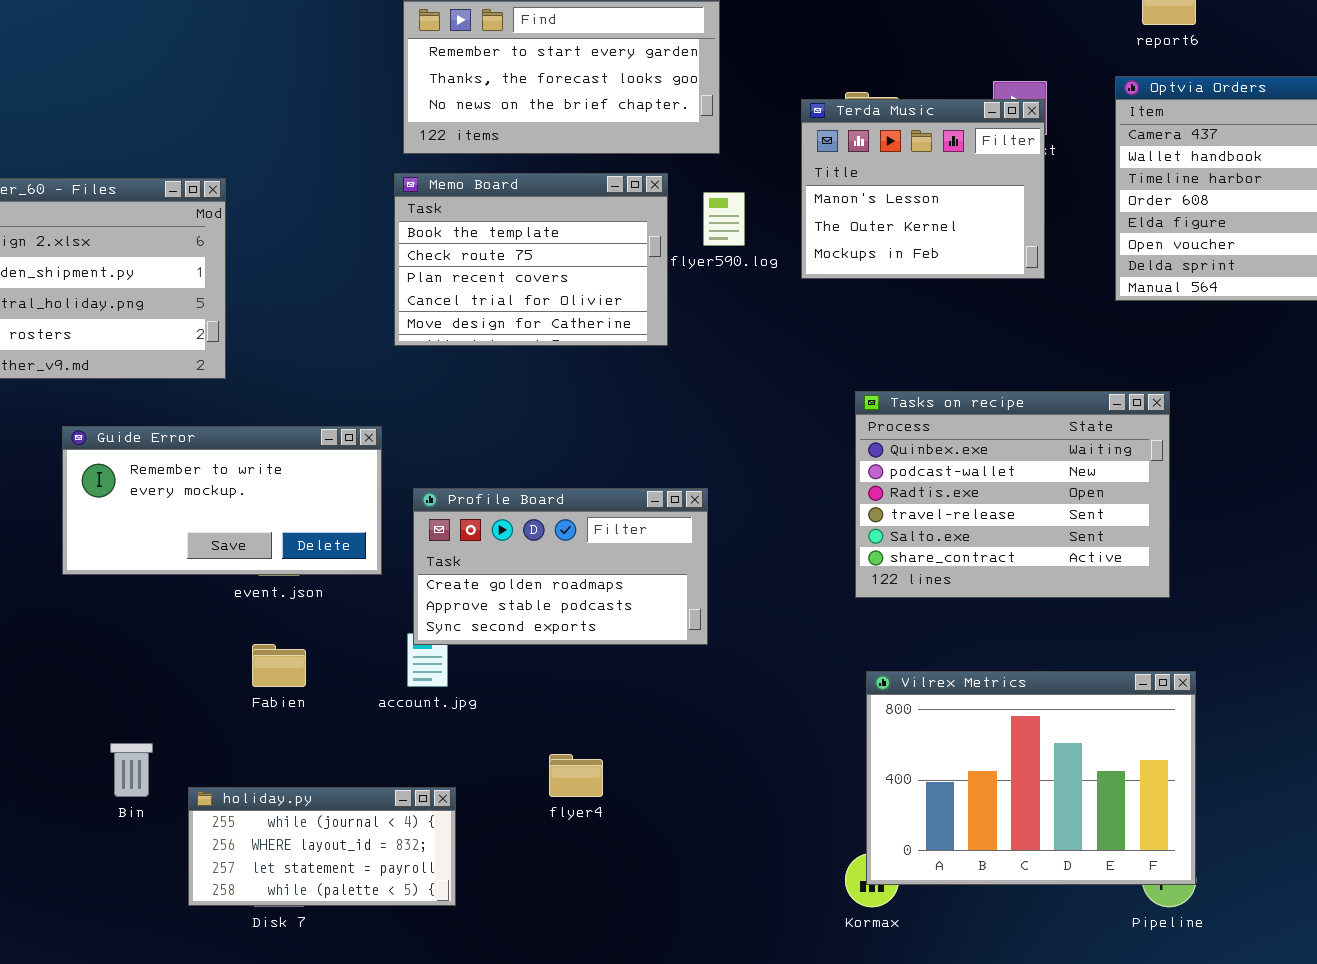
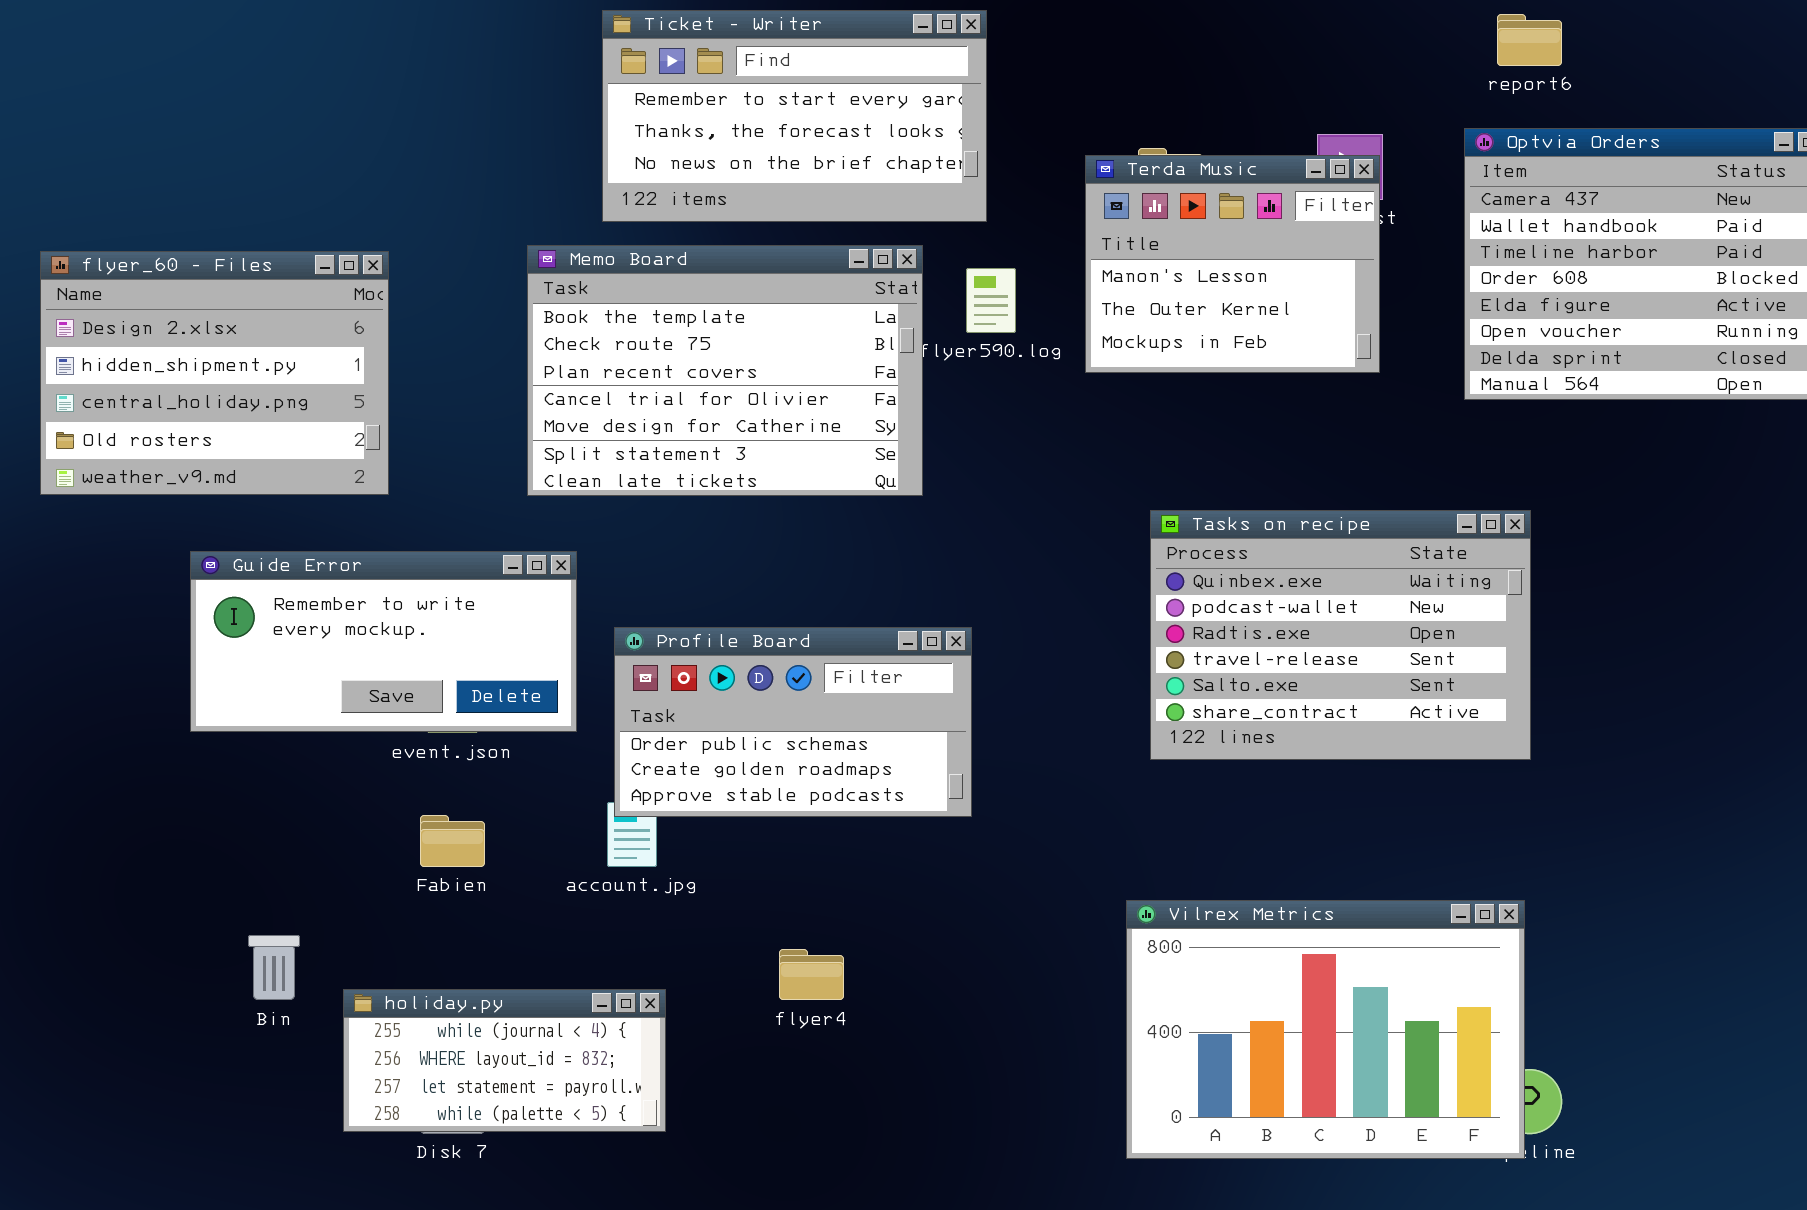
Memo Board: [394,173,668,346] -> [527,245,923,496], resized
Profile Board: [413,488,708,645] -> [614,627,972,817], scrolled up 1 row
Vilrex Metrics: [866,671,1196,885] -> [1126,900,1525,1159], moved

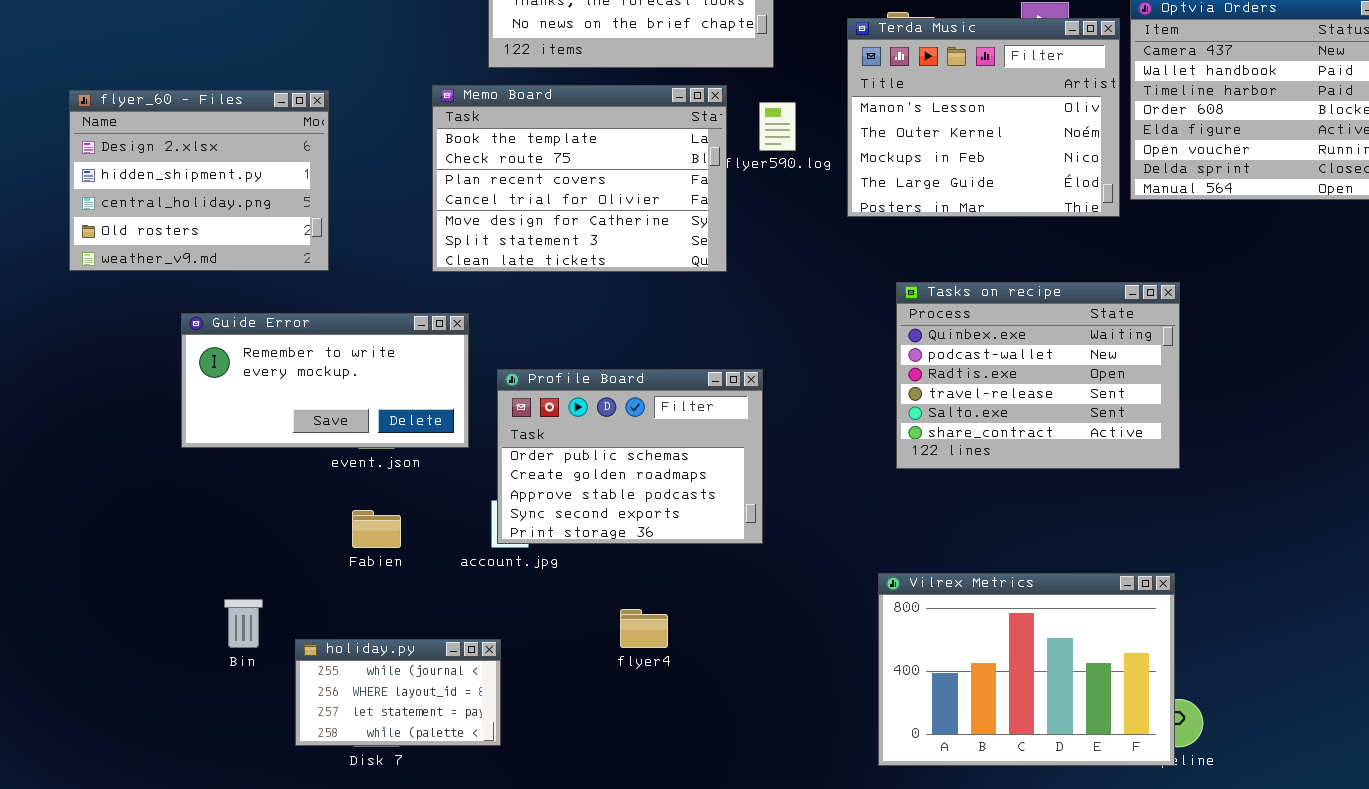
Terda Music: [1085,155,1380,373] -> [847,18,1120,217], resized
Profile Board: [614,627,972,817] -> [497,369,763,544], resized
holiday.py: [343,989,666,1132] -> [295,639,501,746], resized

